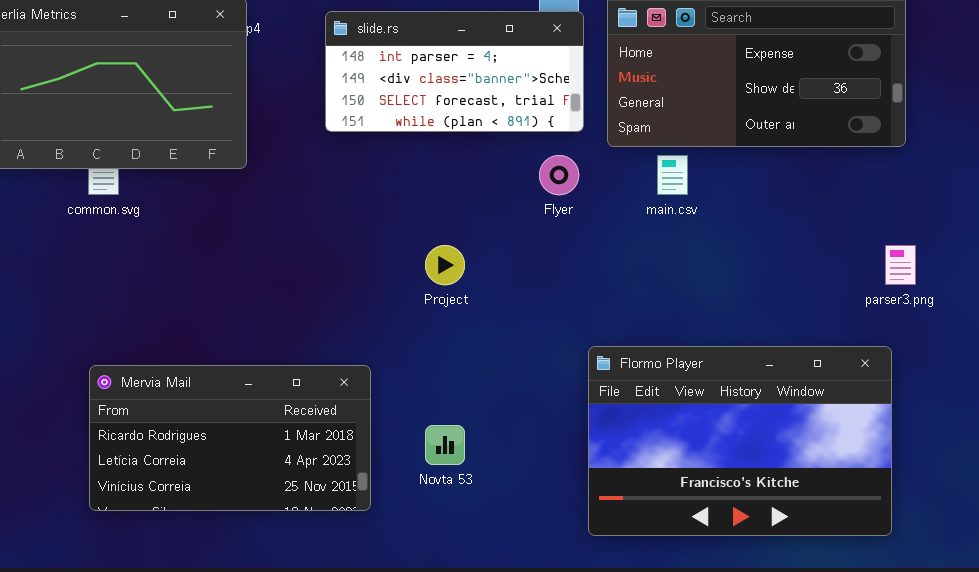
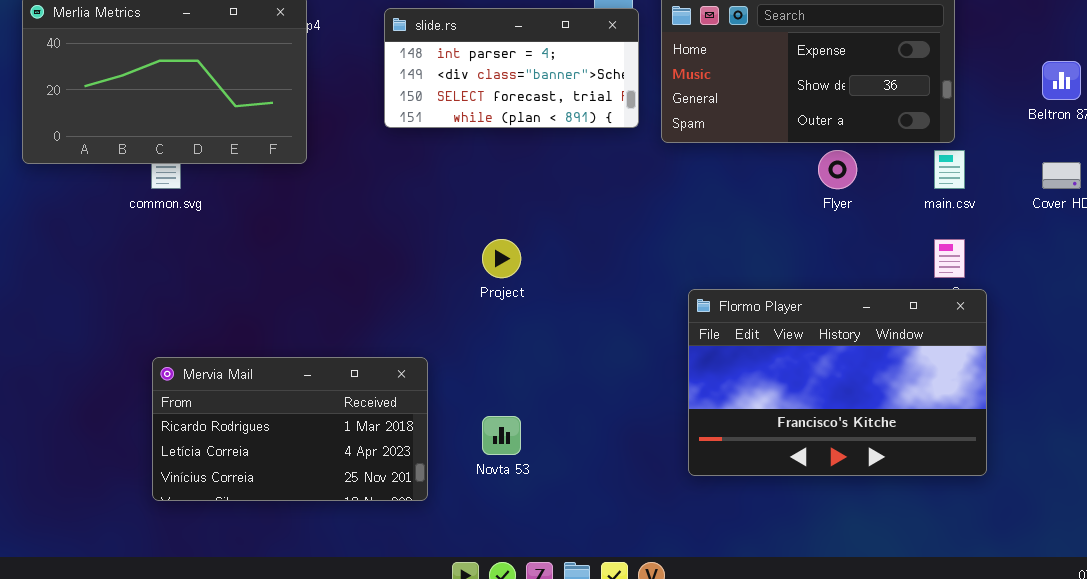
Flyer: [539,155,579,195] -> [818,150,857,189], moved
main.csv: [657,155,688,195] -> [934,150,965,189], moved
Flormo Player: [588,346,892,536] -> [688,289,987,476], moved

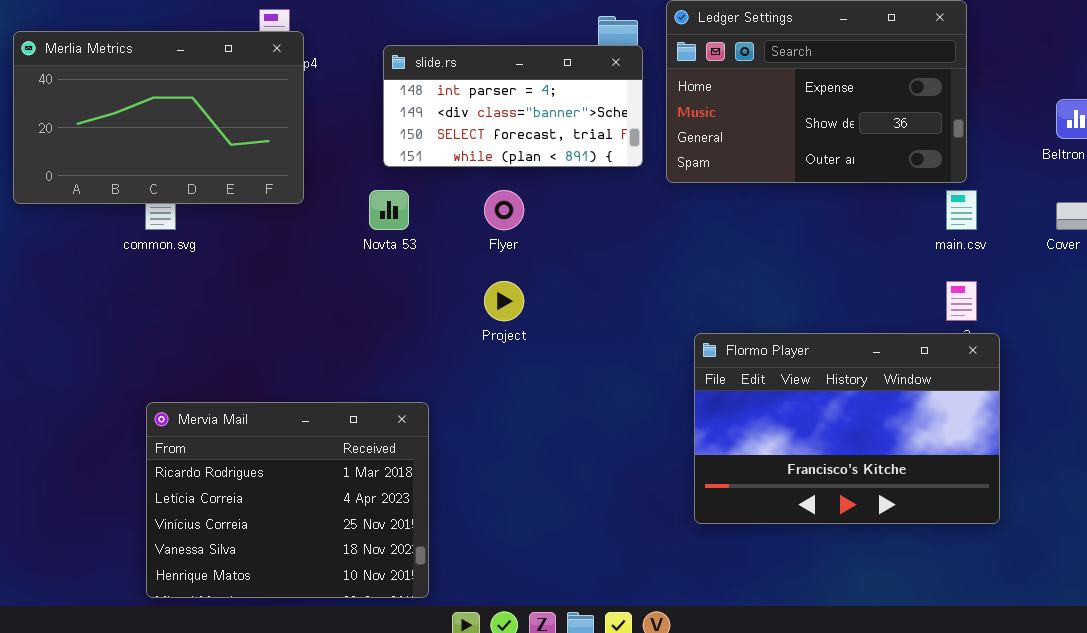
Flyer: [818,150,857,189] -> [484,190,524,230], moved
Mervia Mail: [152,357,428,501] -> [146,402,429,598], resized
Novta 53: [482,416,521,455] -> [369,190,409,230], moved

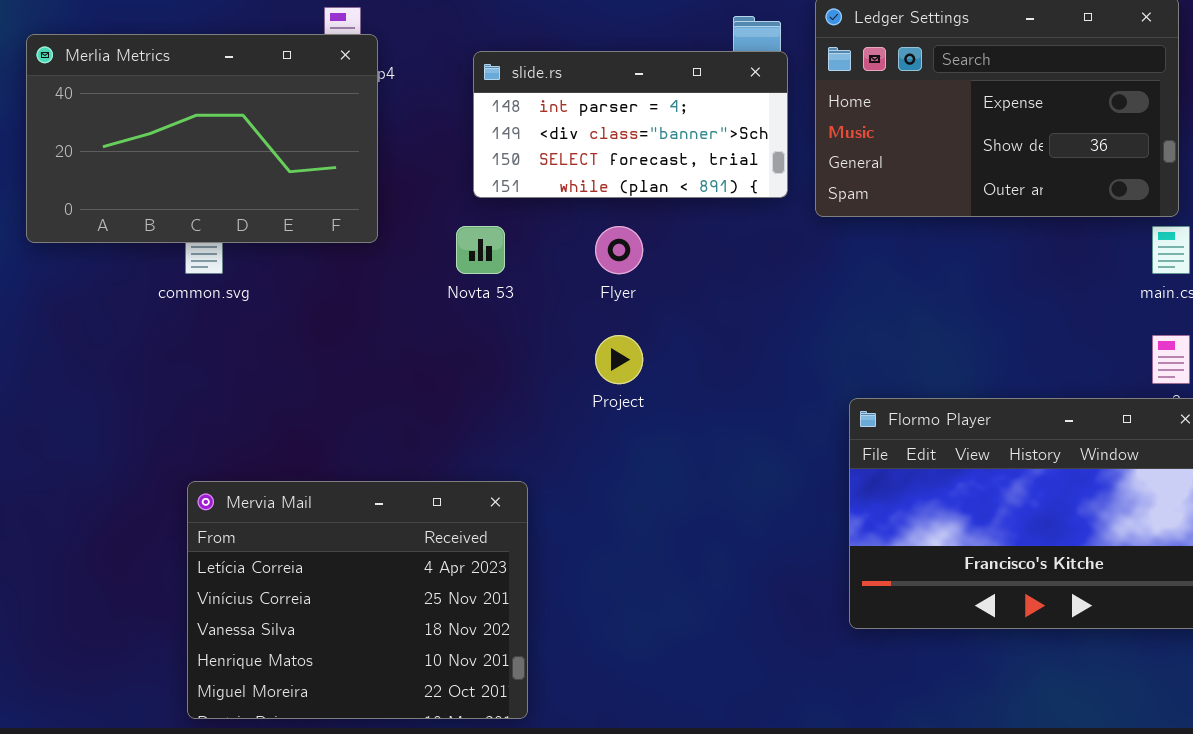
Mervia Mail: [146,402,429,598] -> [187,481,528,719], scrolled down 1 row

